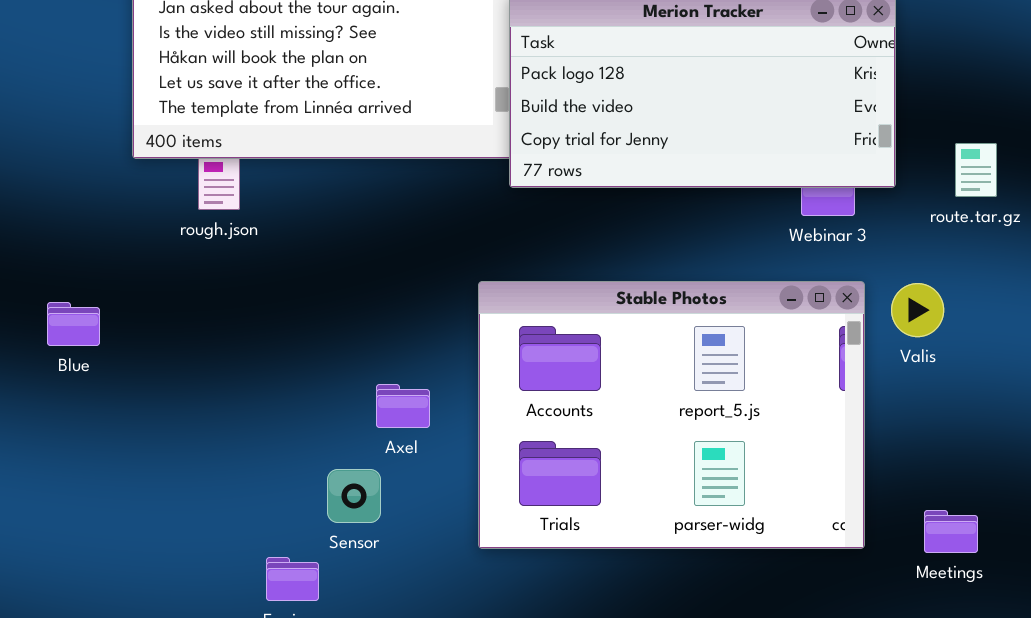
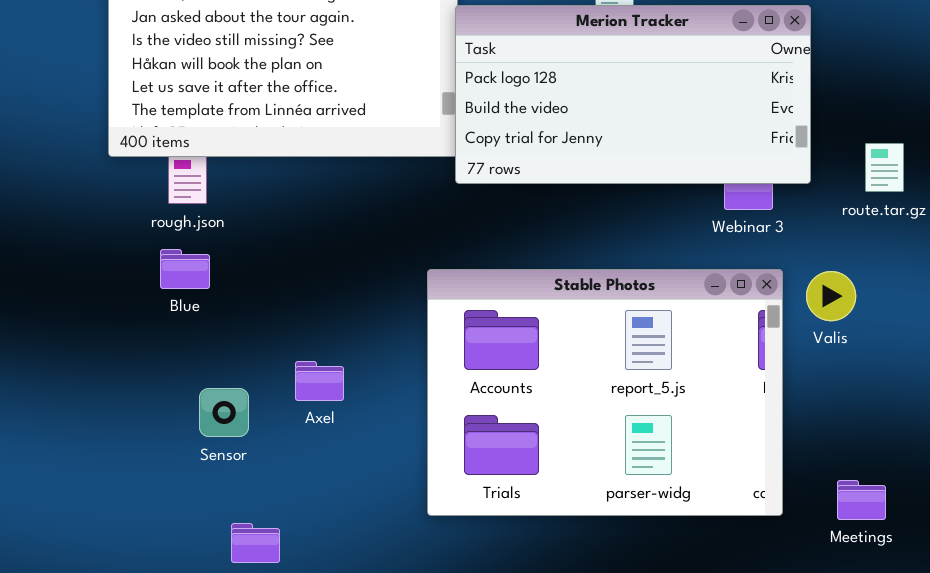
Blue: [47,302,100,346] -> [160,249,210,289], moved
Axel: [376,384,430,428] -> [295,361,344,401], moved
Sensor: [327,469,381,523] -> [199,388,249,437], moved

